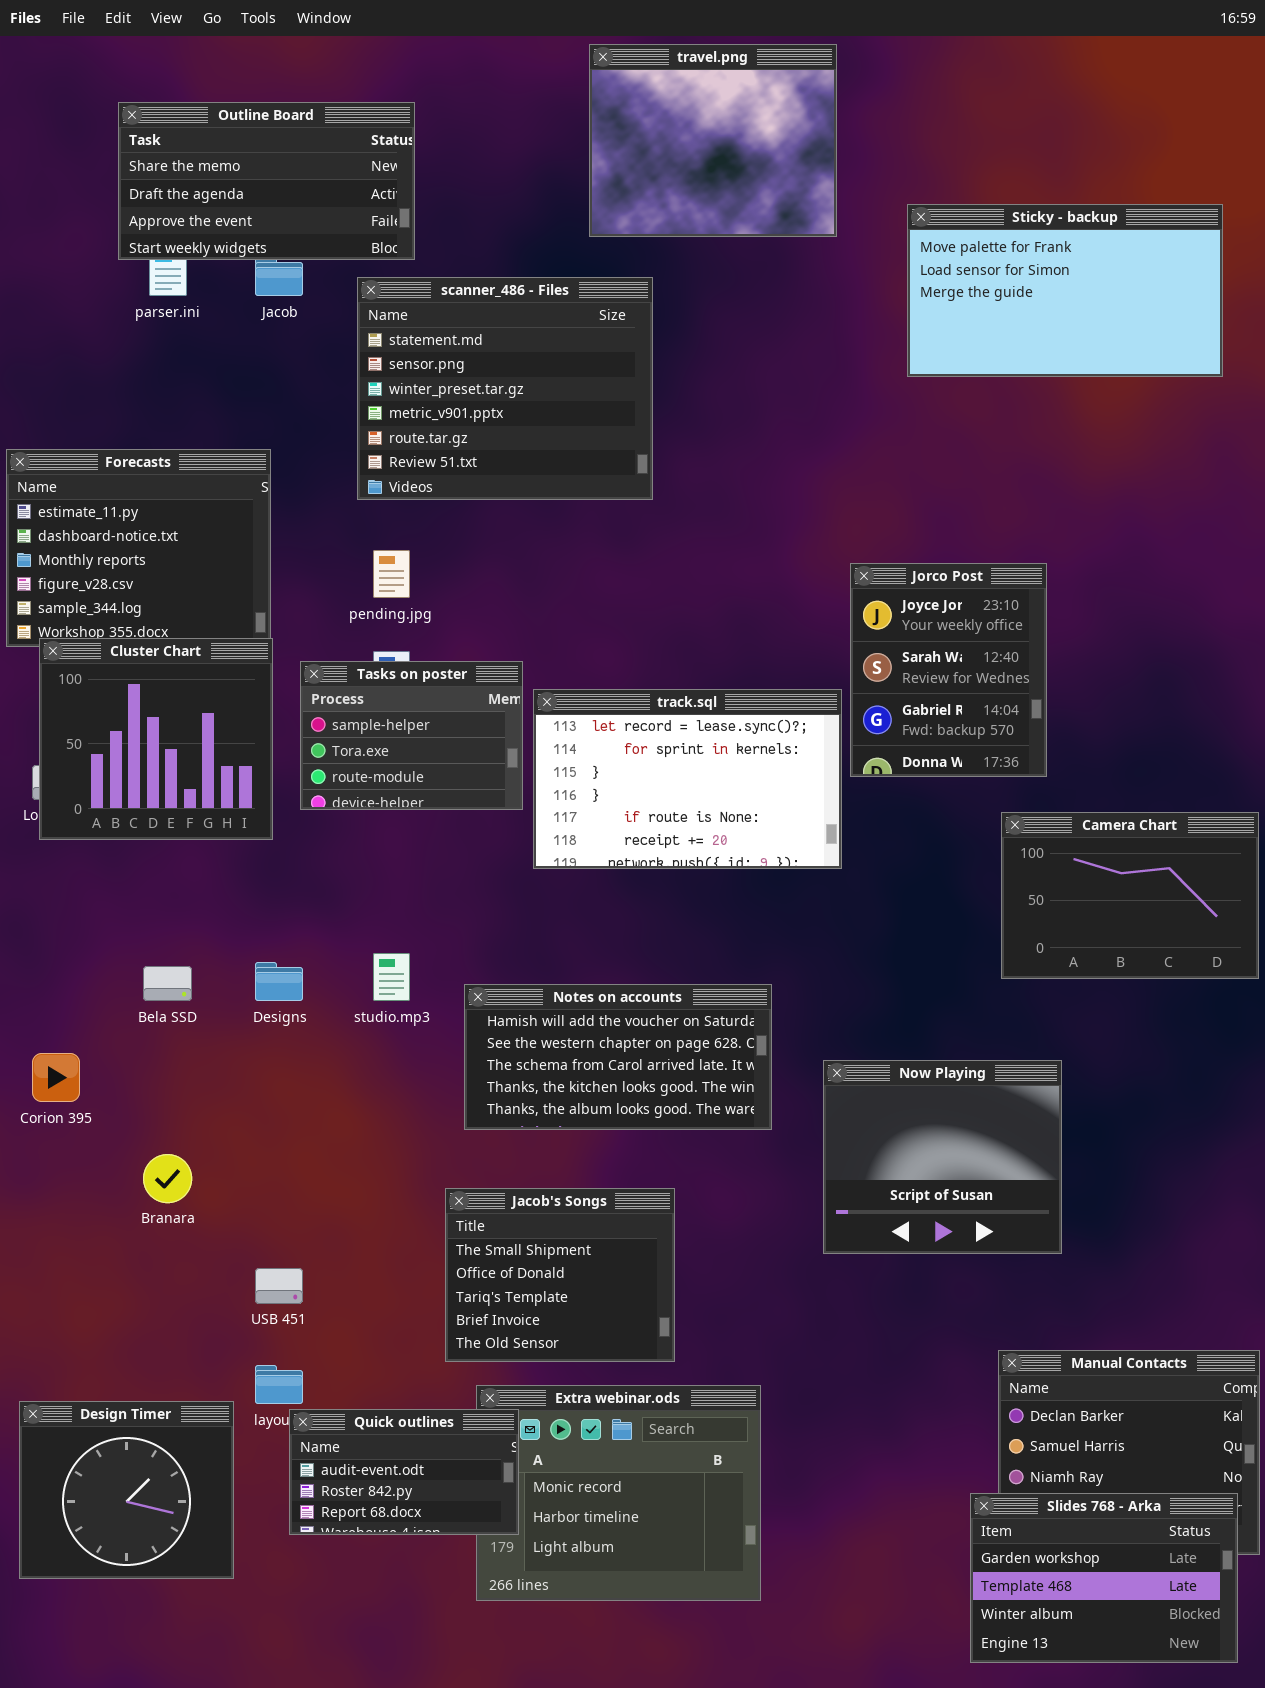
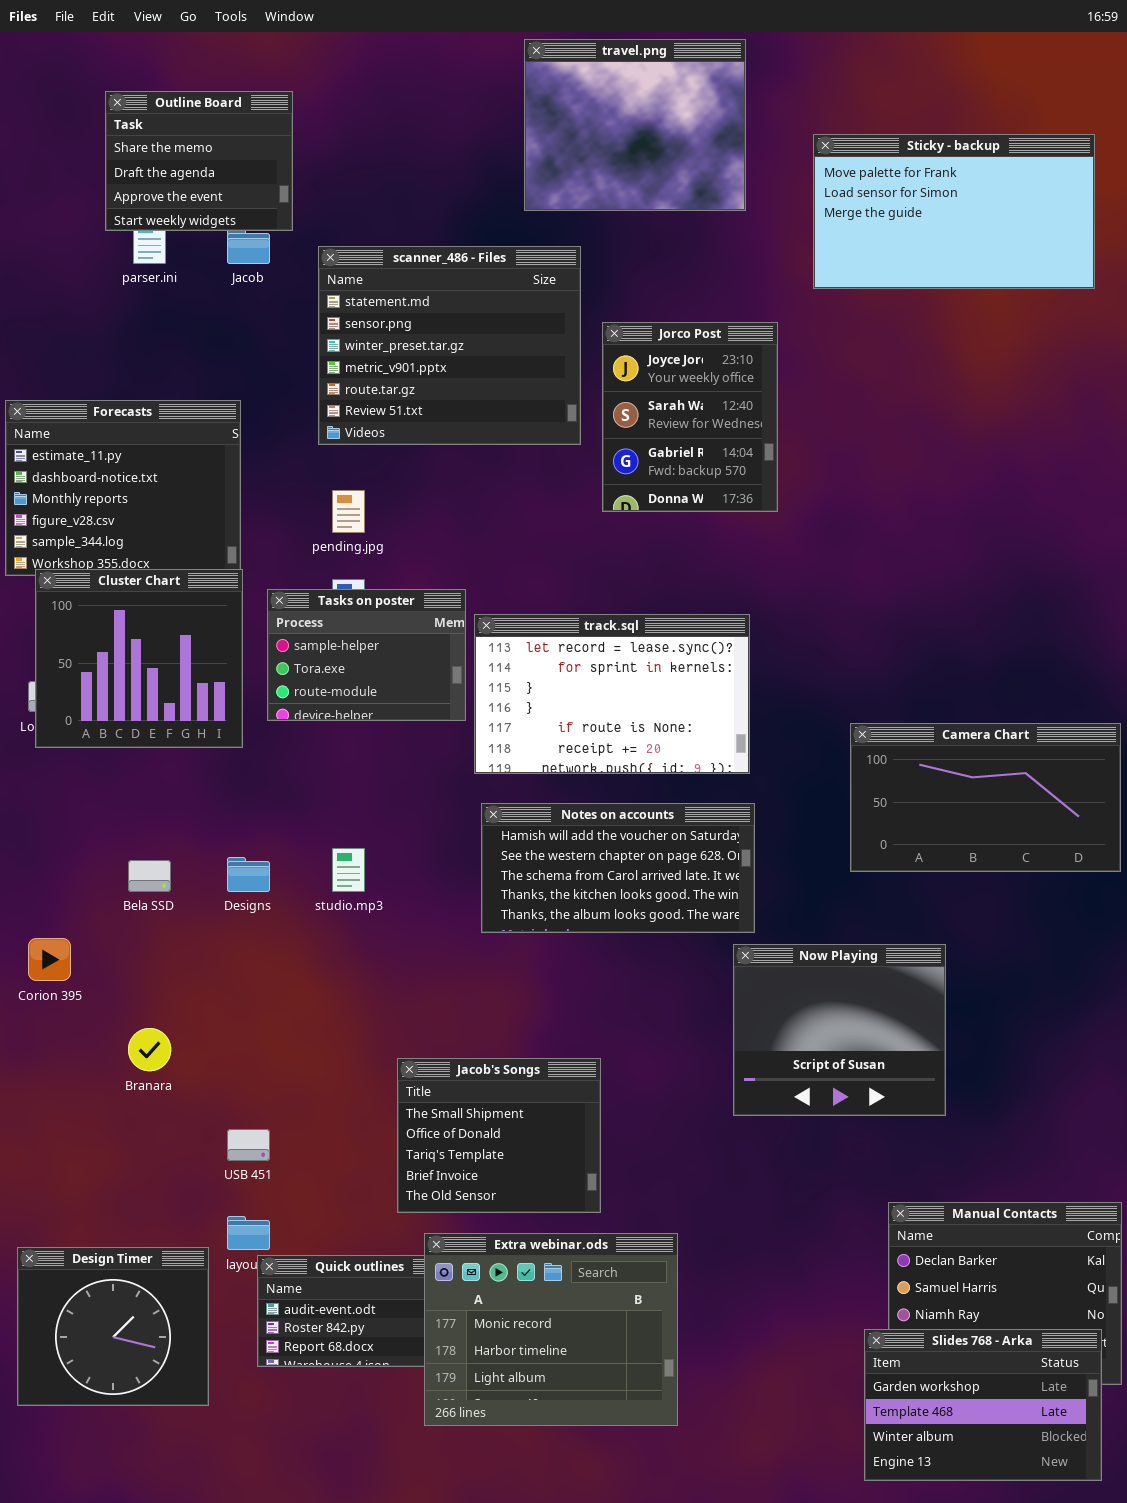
Outline Board: [118,102,415,260] -> [105,91,293,231], resized
Sticky - backup: [907,204,1223,377] -> [813,134,1095,289], moved
Jorco Post: [850,563,1047,777] -> [602,322,778,512], moved
Camera Chart: [1001,812,1259,979] -> [850,723,1121,872], resized
Notes on accounts: [464,984,772,1130] -> [481,803,755,933], moved
Extra webinar.ods: [476,1385,761,1601] -> [424,1233,678,1426], raised

